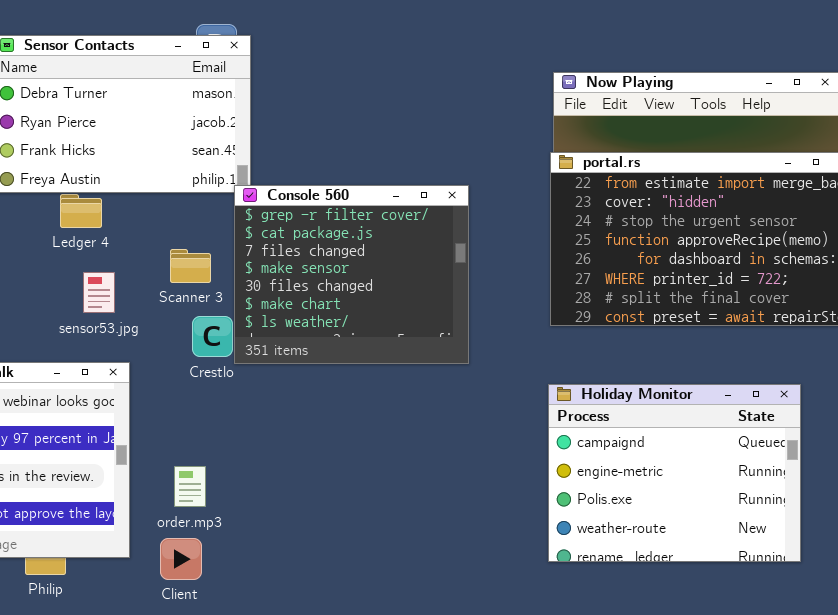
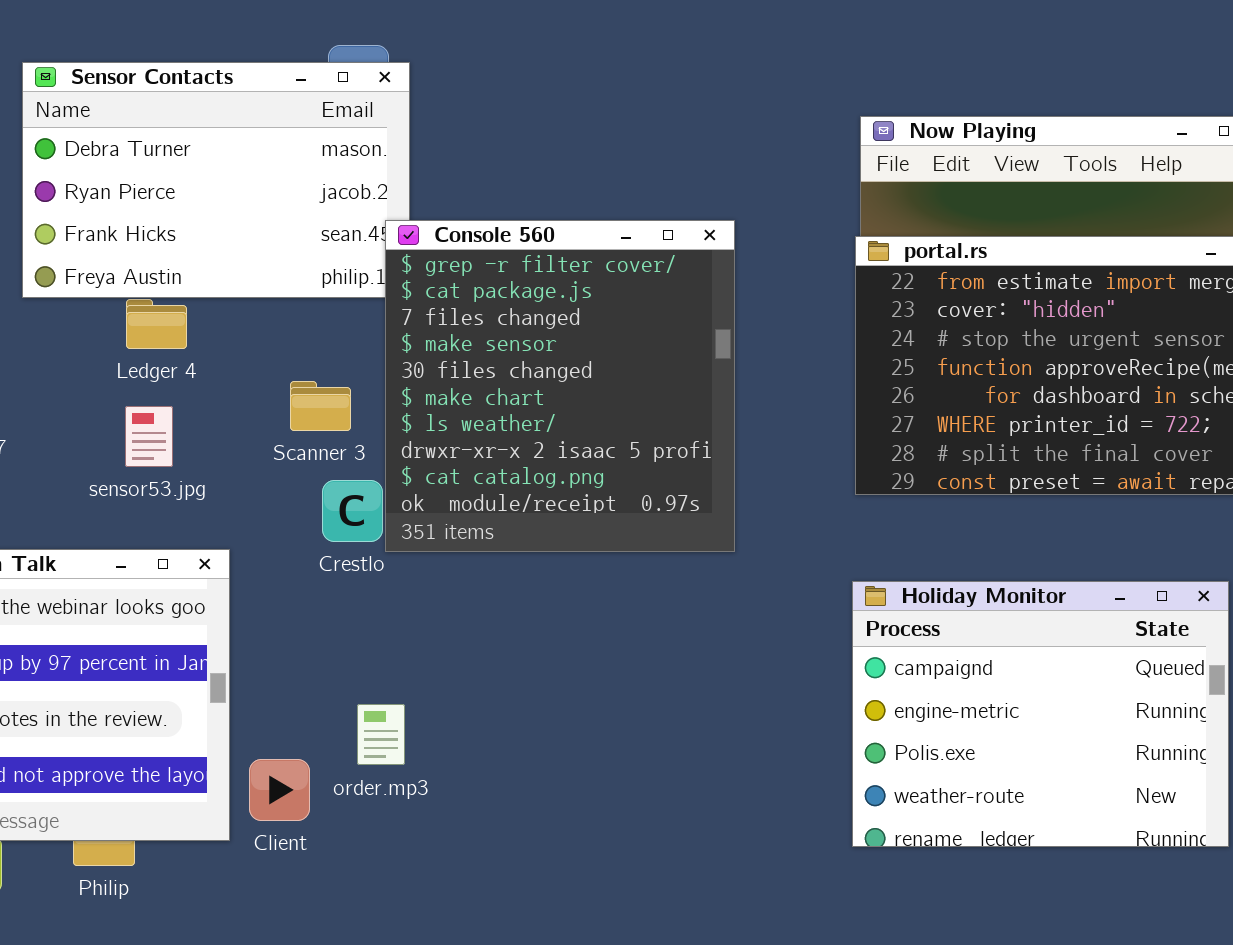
Console 560: [234,185,469,364] -> [385,220,735,552], resized
sensor53.jpg: [83,272,115,313] -> [125,406,173,467], moved
order.mp3: [174,466,206,507] -> [357,704,405,765], moved
Client: [160,538,202,580] -> [249,759,310,821], moved

